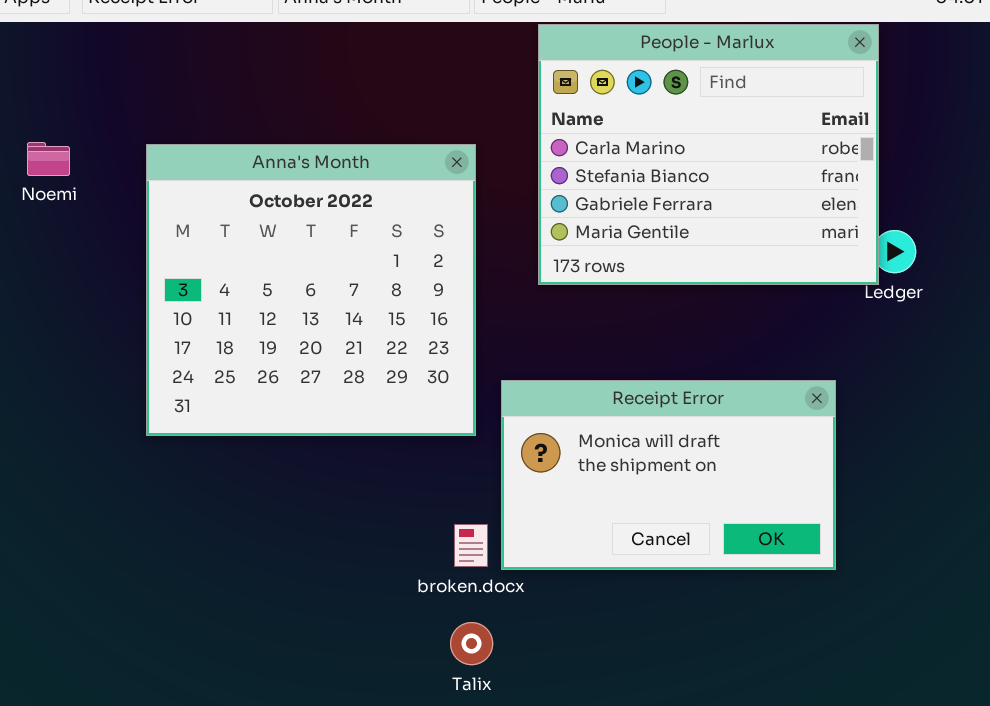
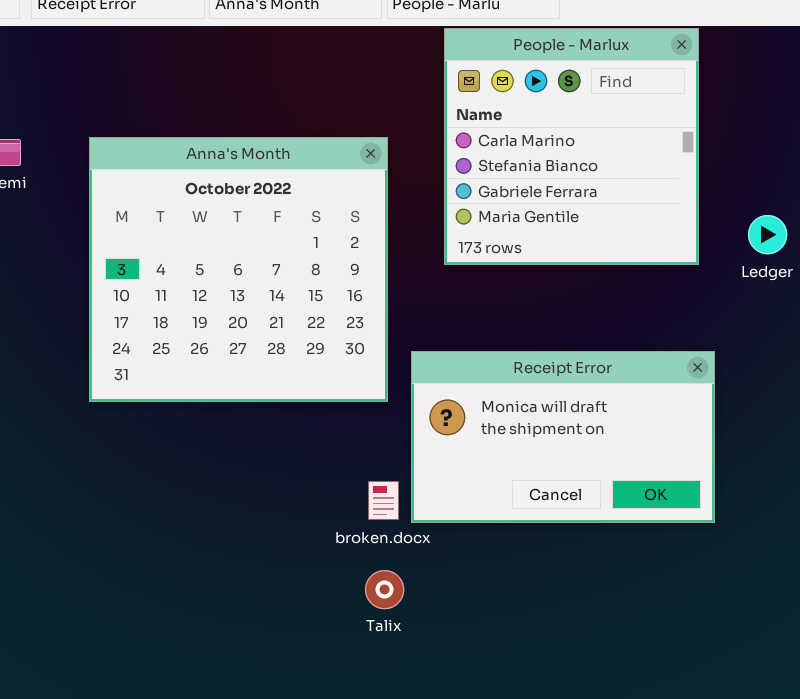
People - Marlux: [538,24,879,285] -> [444,28,699,265], resized

